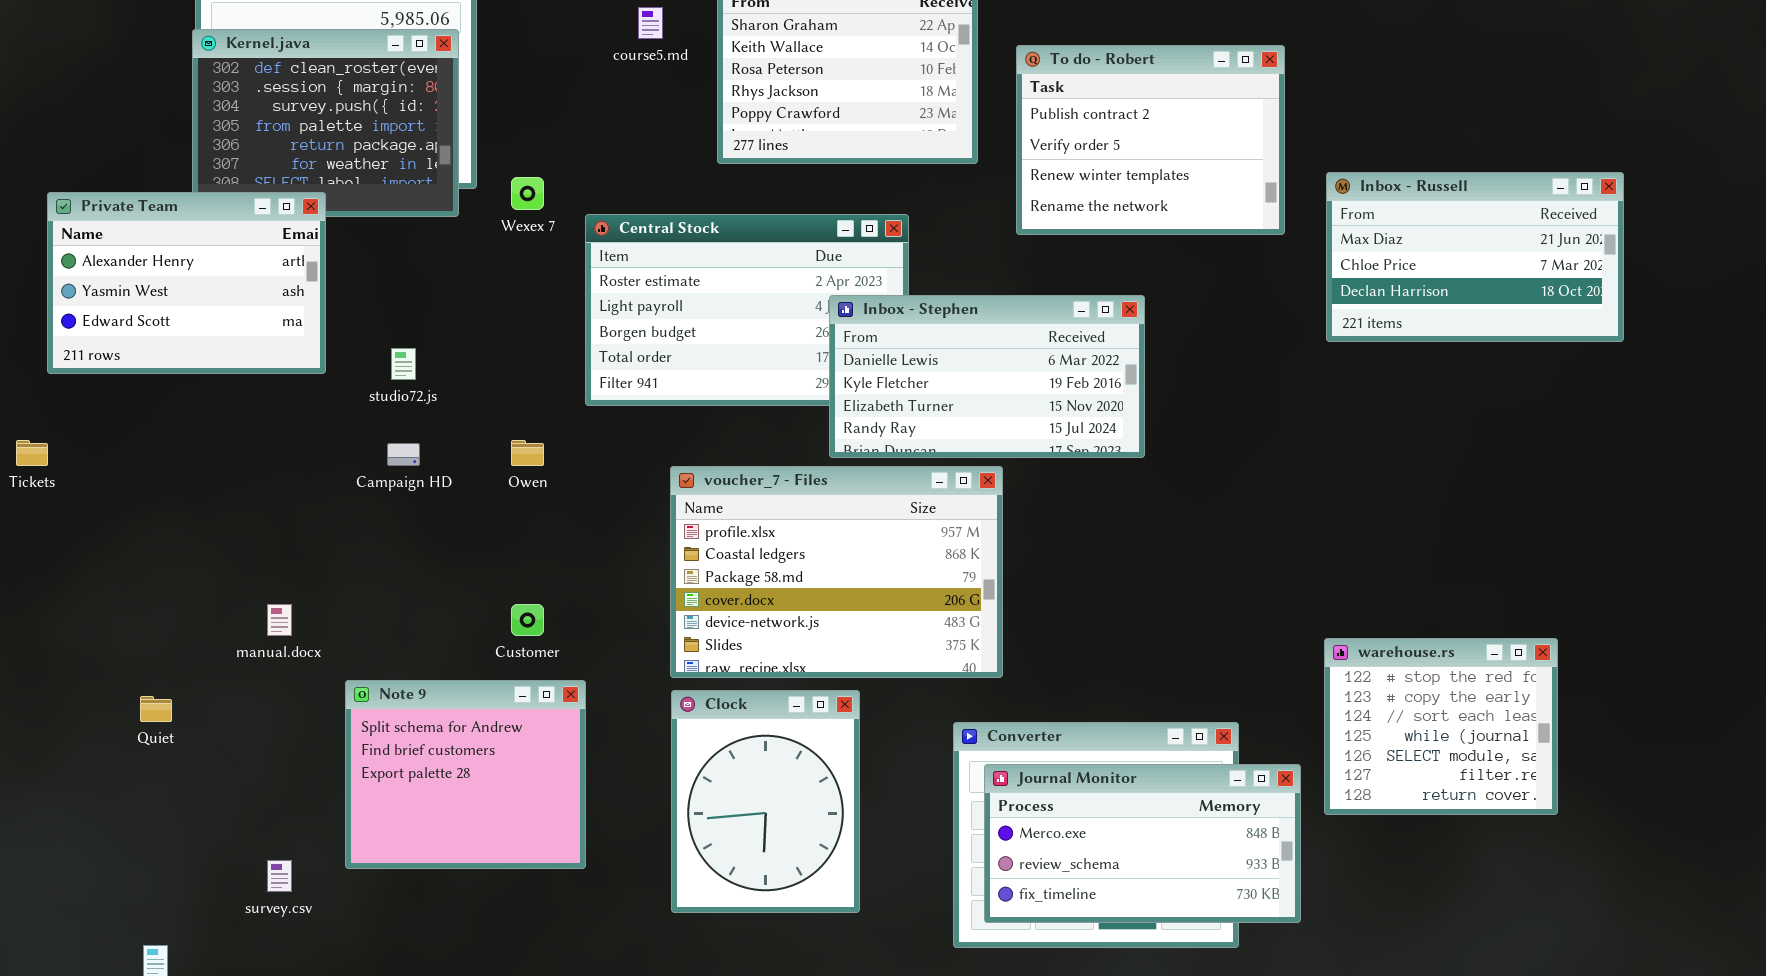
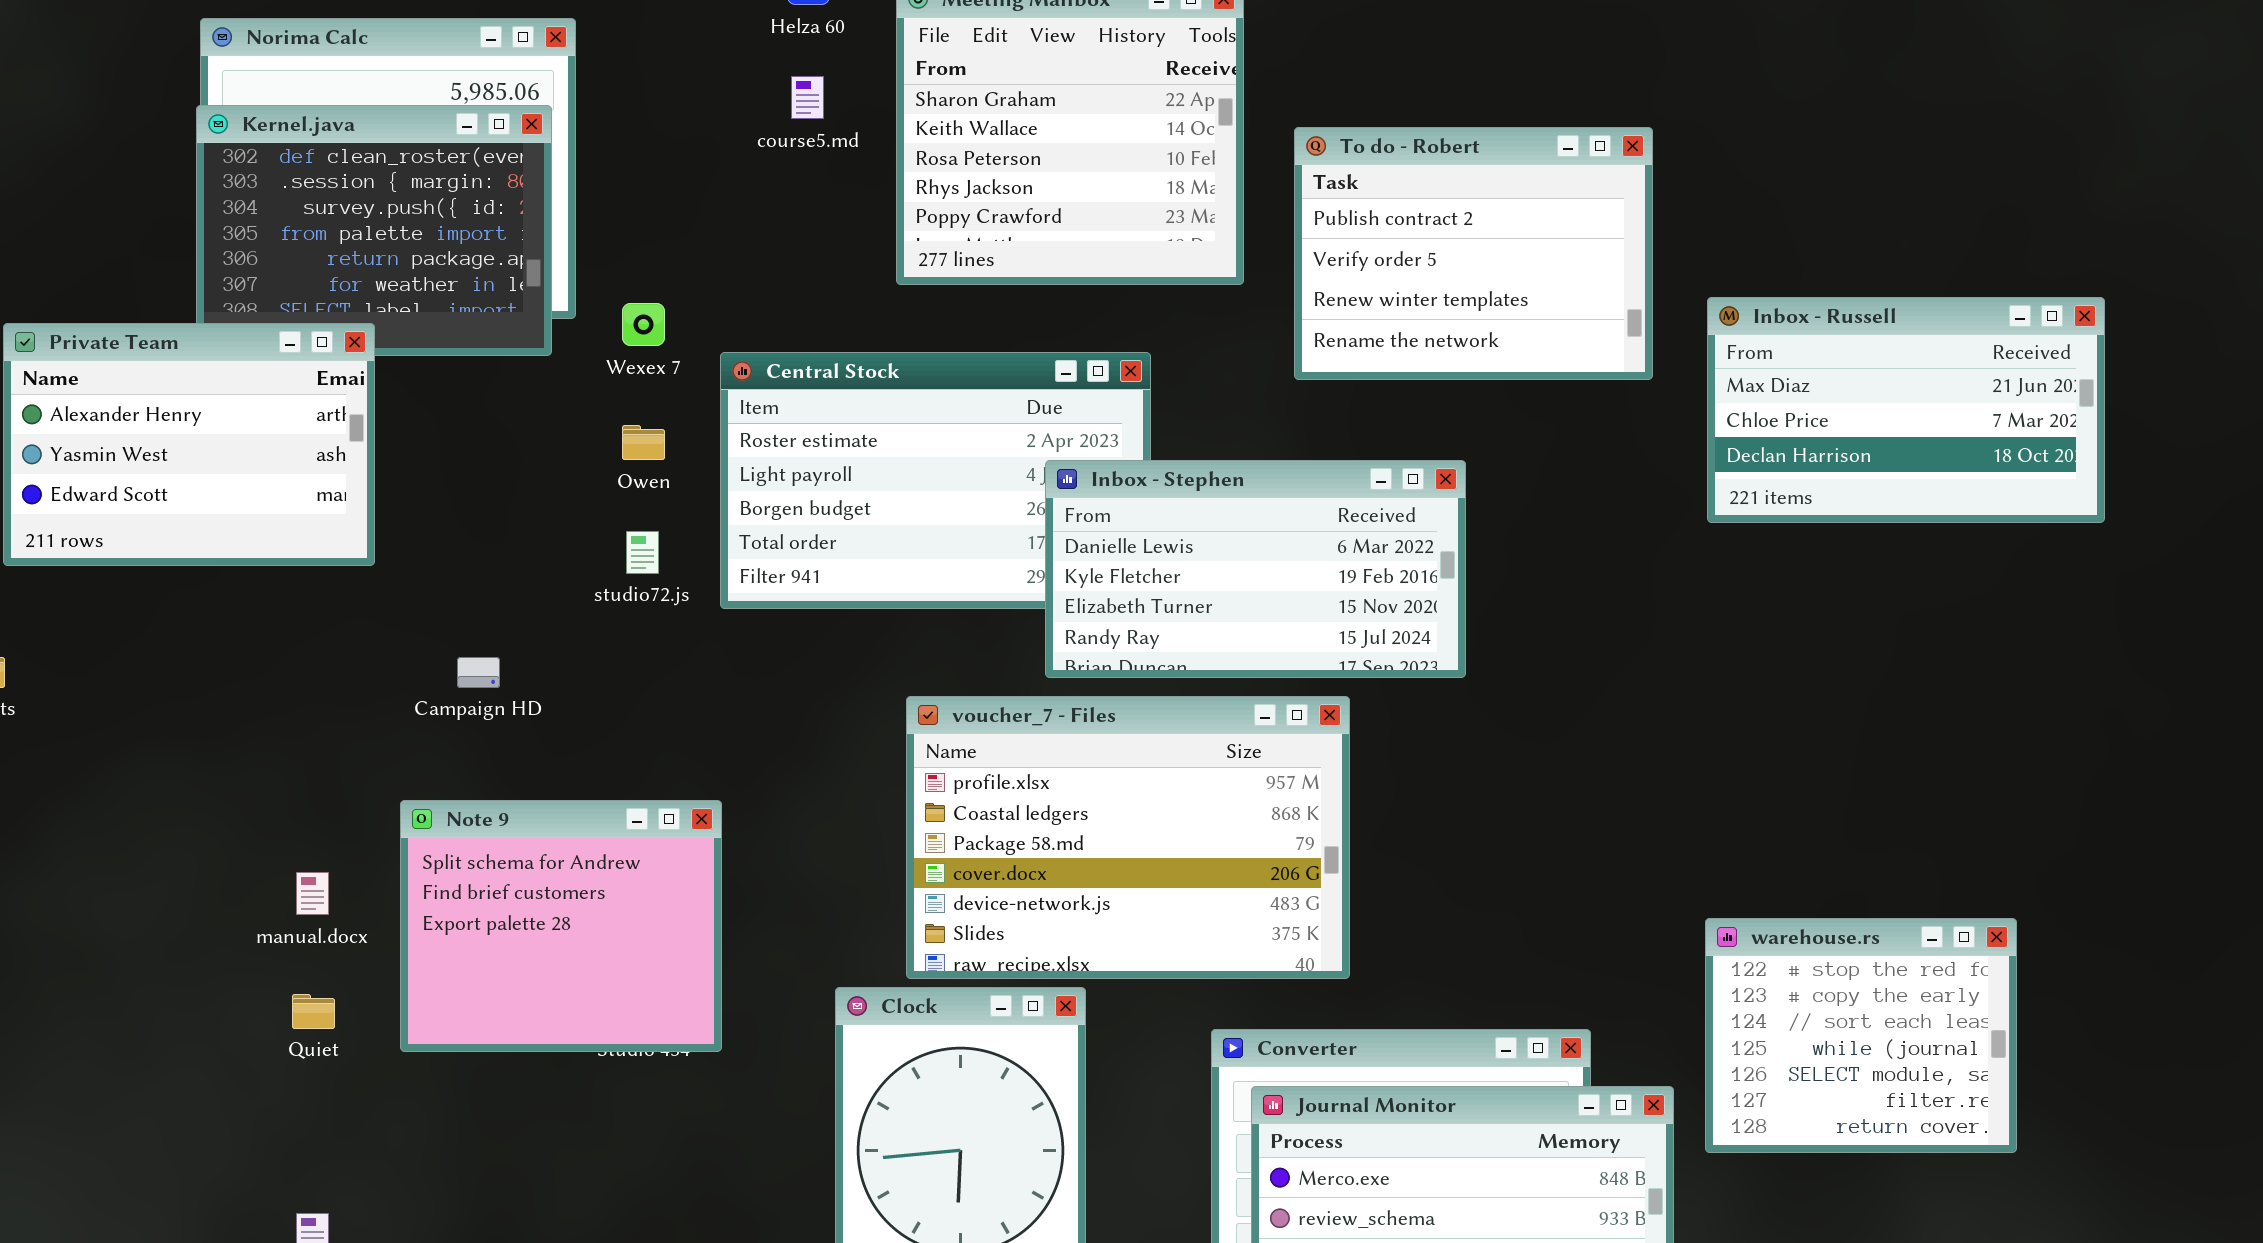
studio72.js: [391,348,416,380] -> [626,531,659,574], moved
Owen: [511,440,544,466] -> [622,425,665,460], moved
voucher_7 - Files: [670,466,1003,678] -> [906,696,1350,979], moved
Note 9: [345,680,586,869] -> [400,800,722,1052], moved
Quiet: [140,696,172,722] -> [292,994,335,1029], moved

